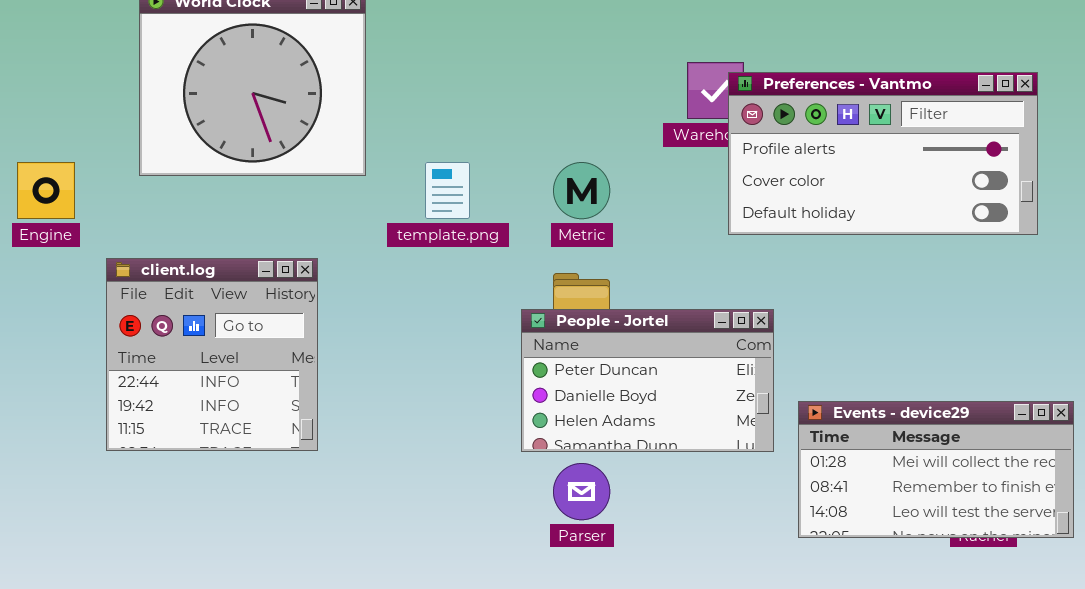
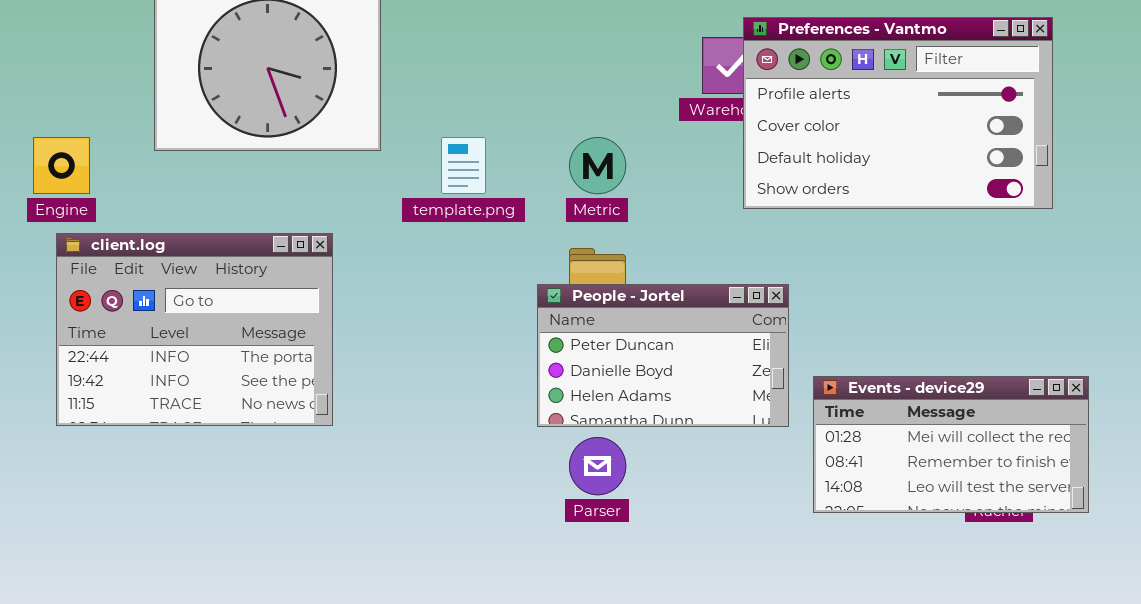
Preferences - Vantmo: [728,72,1038,235] -> [743,17,1053,209], resized
client.log: [106,258,318,451] -> [56,233,333,426], resized

